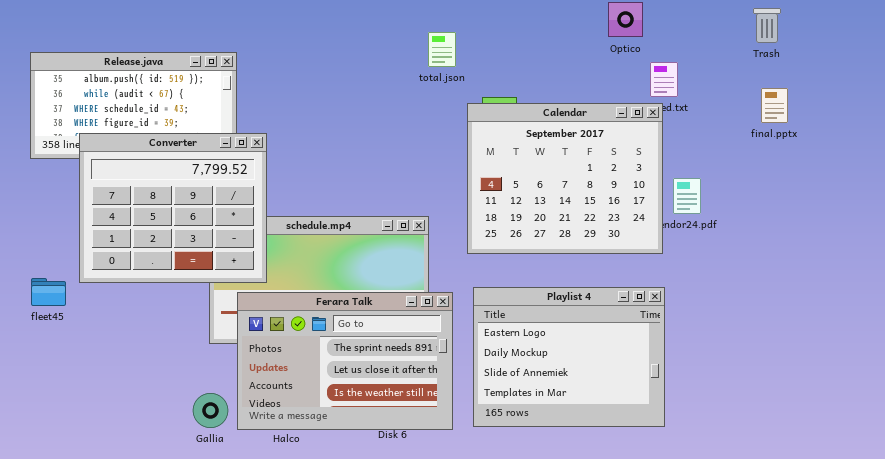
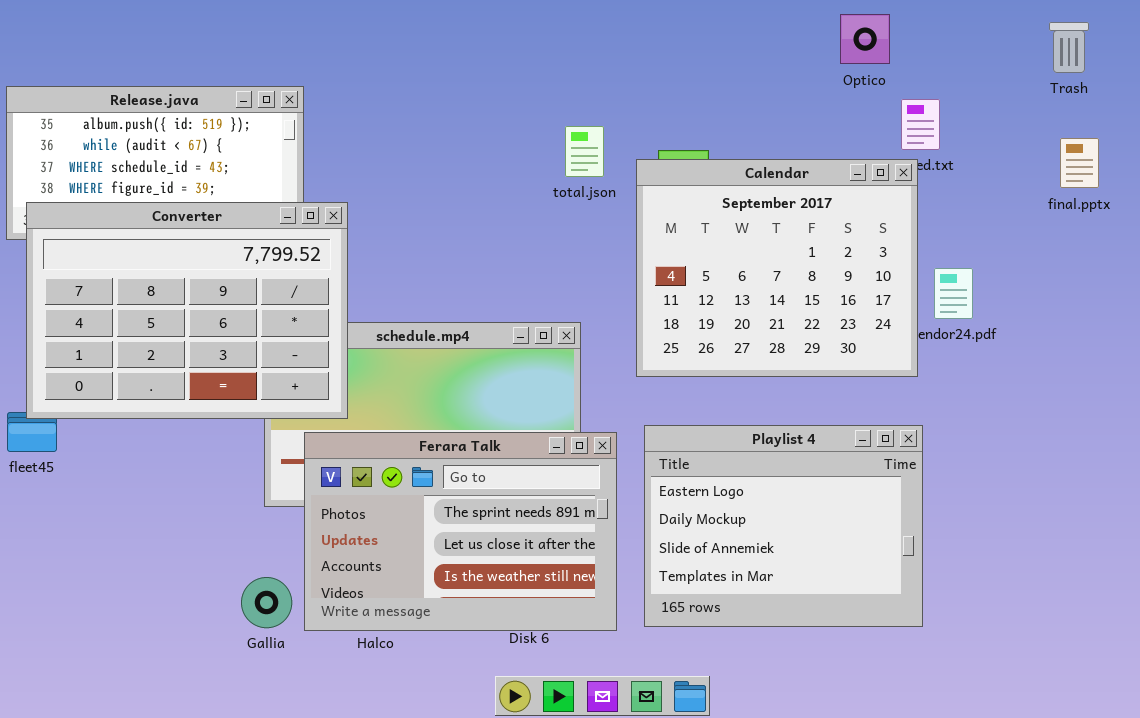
total.json: [428,32,456,67] -> [565,126,604,177], moved
Converter: [79,133,267,283] -> [26,202,348,419], resized

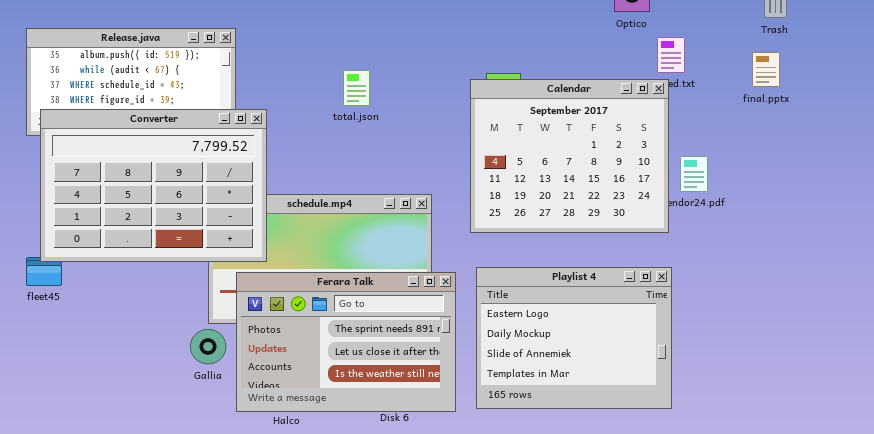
total.json: [565,126,604,177] -> [343,70,370,106], moved
final.pptx: [1060,138,1099,188] -> [752,52,780,87], moved
Gallia: [241,577,292,628] -> [190,329,226,364], moved

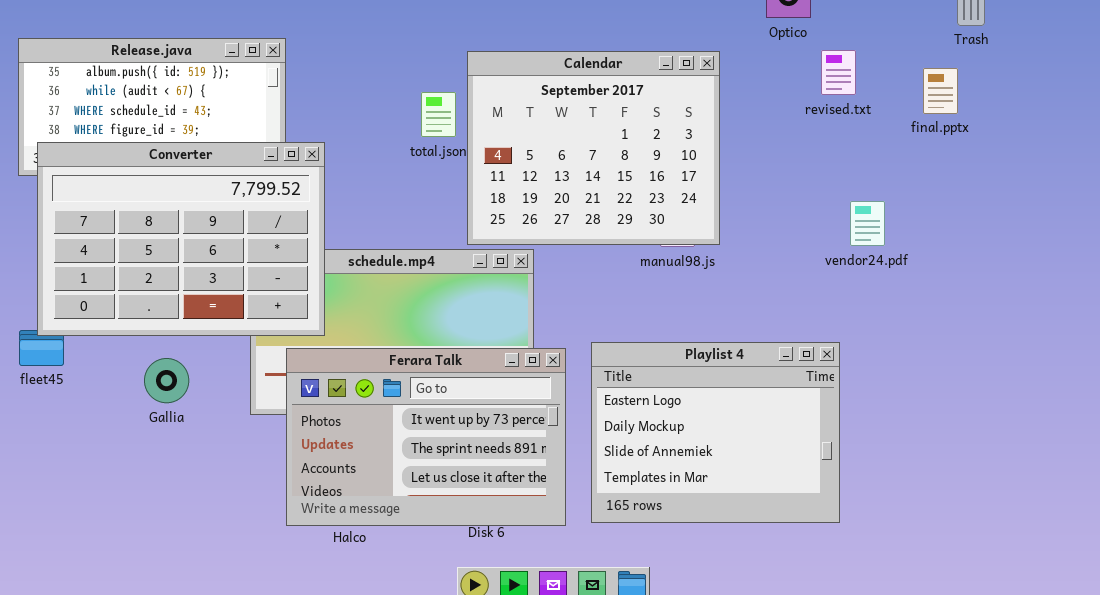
final.pptx: [752,52,780,87] -> [923,68,958,114], moved
Calendar: [470,79,669,233] -> [467,51,720,245], moved
Ferara Talk: [236,272,456,412] -> [286,348,566,526], scrolled up 1 row
Gallia: [190,329,226,364] -> [144,358,189,403], moved

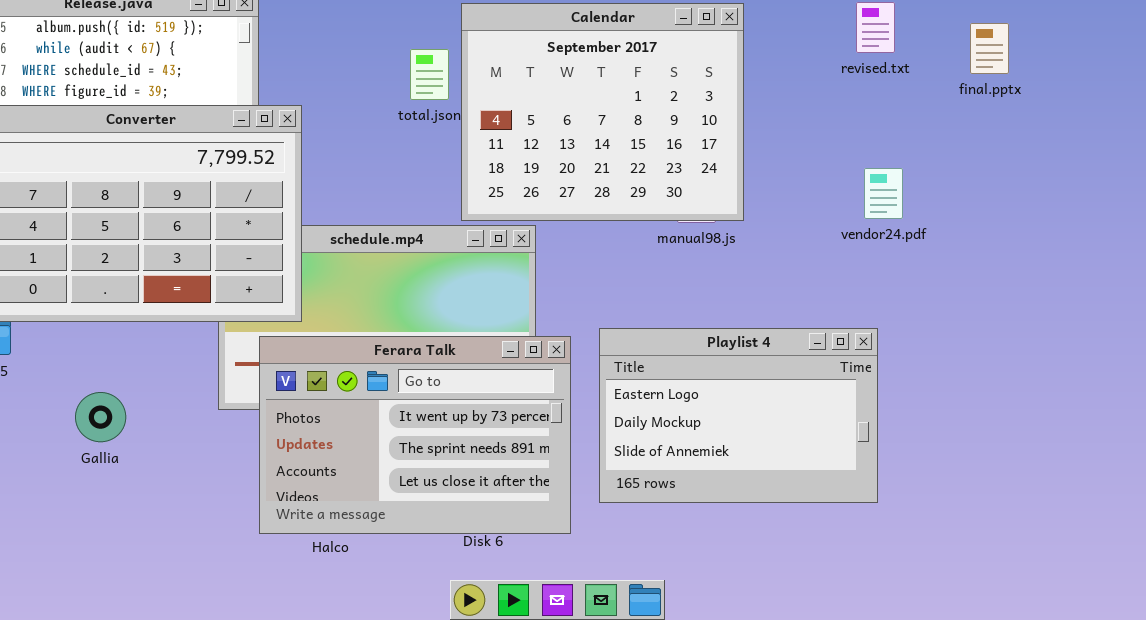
vendor24.pdf: [850,201,885,246] -> [864,168,903,219], moved
Playlist 4: [591,342,840,523] -> [599,328,878,503], resized
Gallia: [144,358,189,403] -> [75,392,126,442], moved

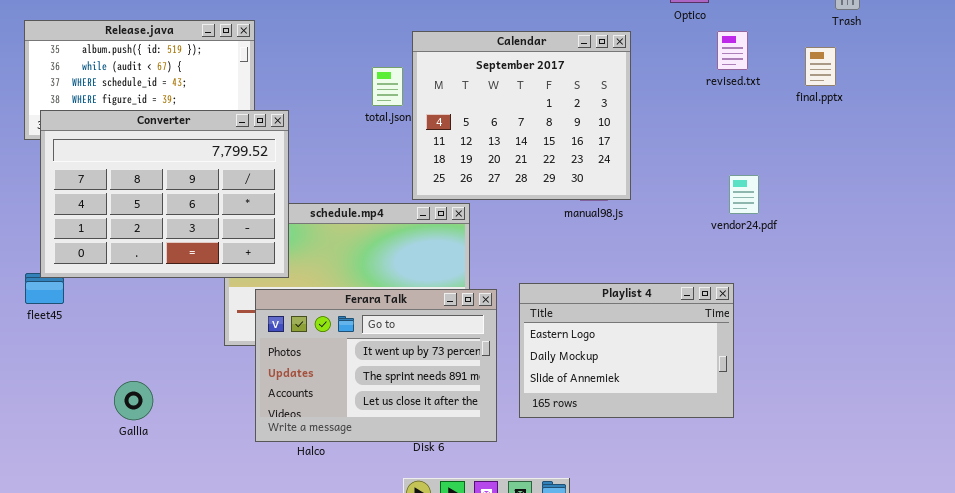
vendor24.pdf: [864,168,903,219] -> [729,175,759,214], moved
Gallia: [75,392,126,442] -> [114,381,153,420], moved

